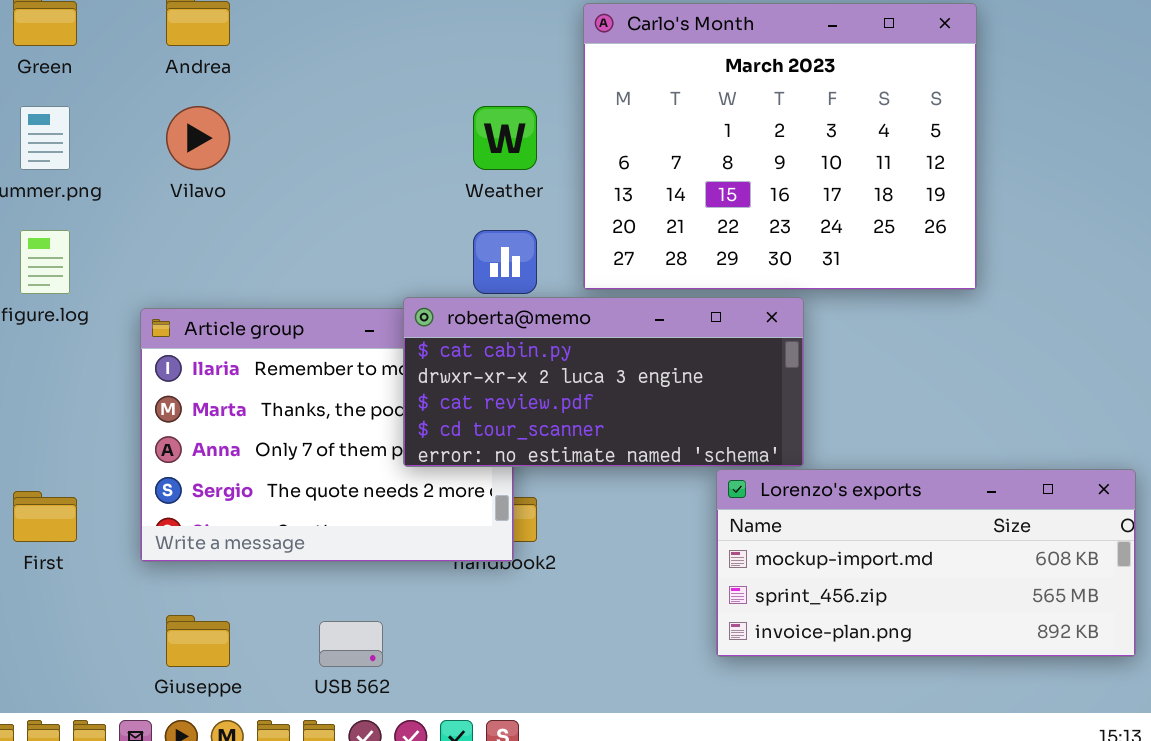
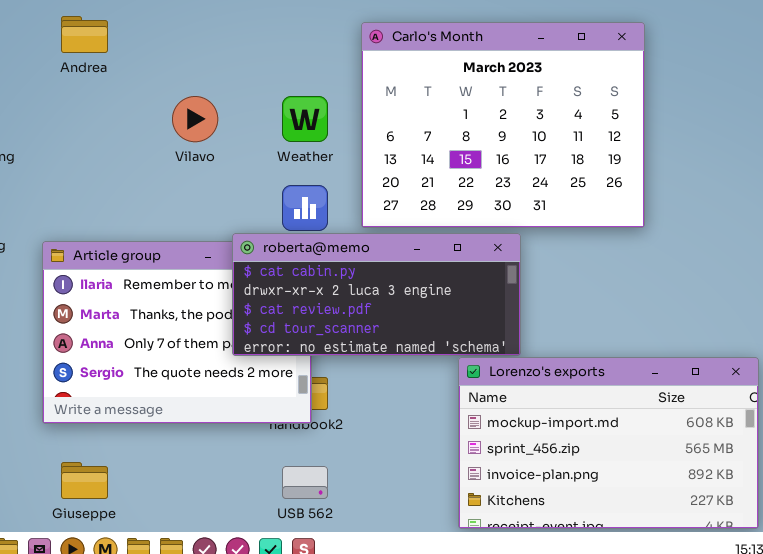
Vilavo: [166,106,230,170] -> [172,96,218,142], moved
Lorenzo's exports: [716,469,1136,657] -> [458,357,759,529], resized
USB 562: [319,621,383,667] -> [282,466,328,499], moved

